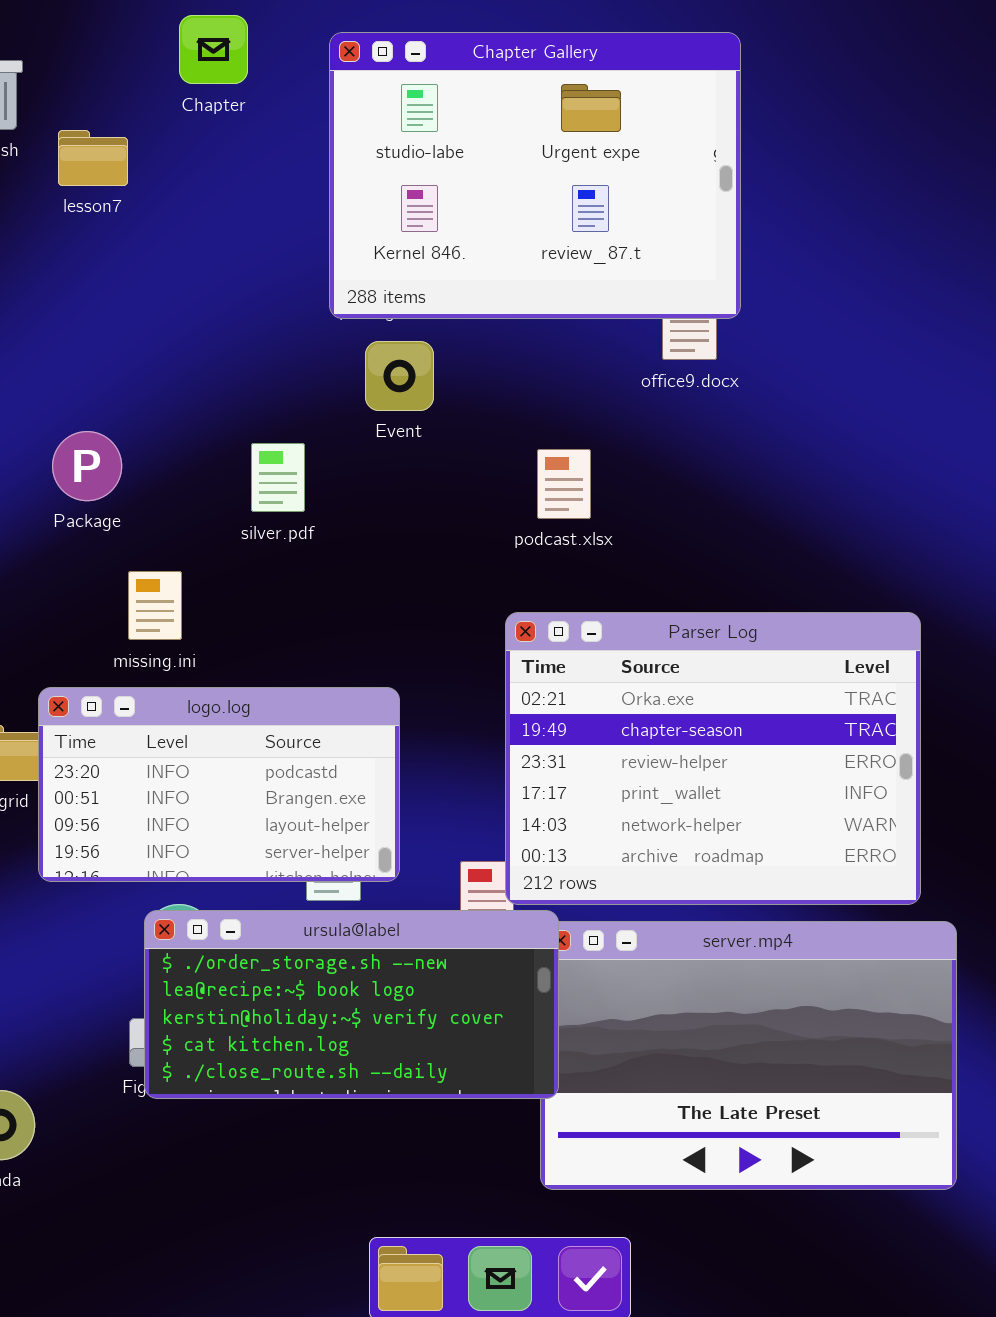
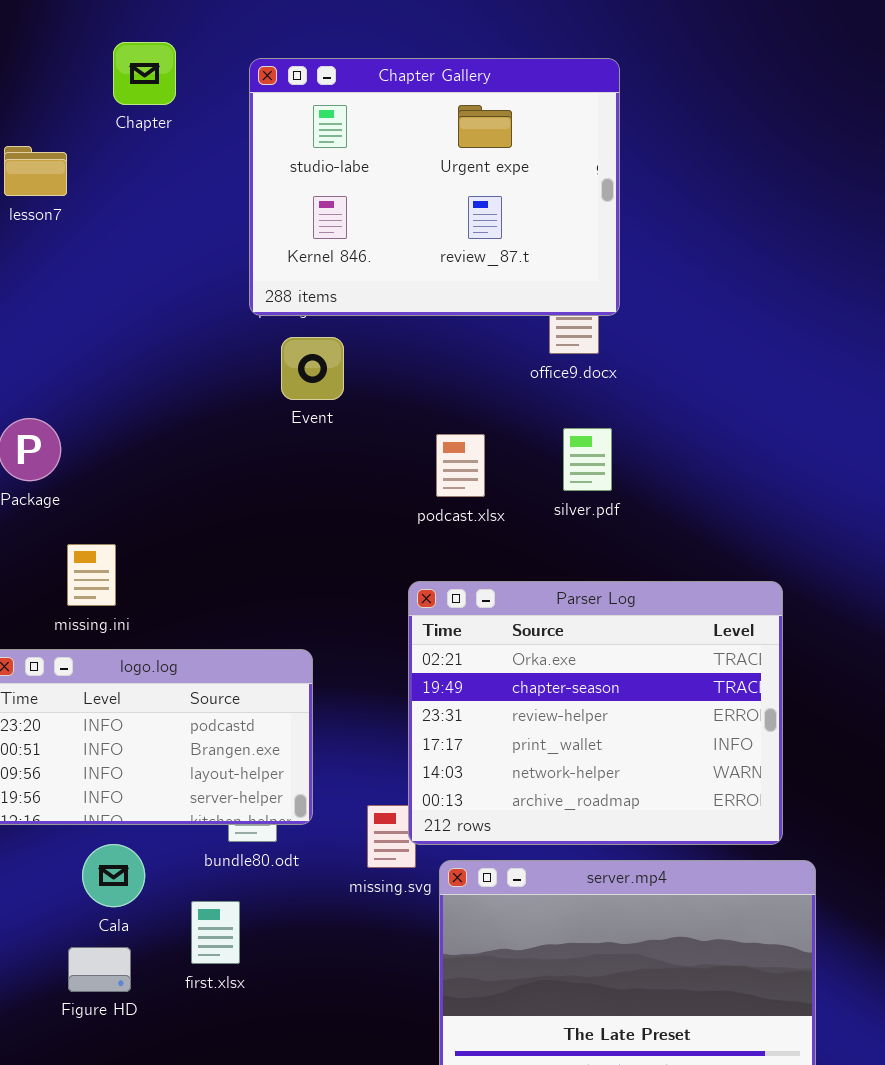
silver.pdf: [251,443,305,512] -> [563,428,612,491], moved
ursula@label: [144,910,559,1099] -> none, closed

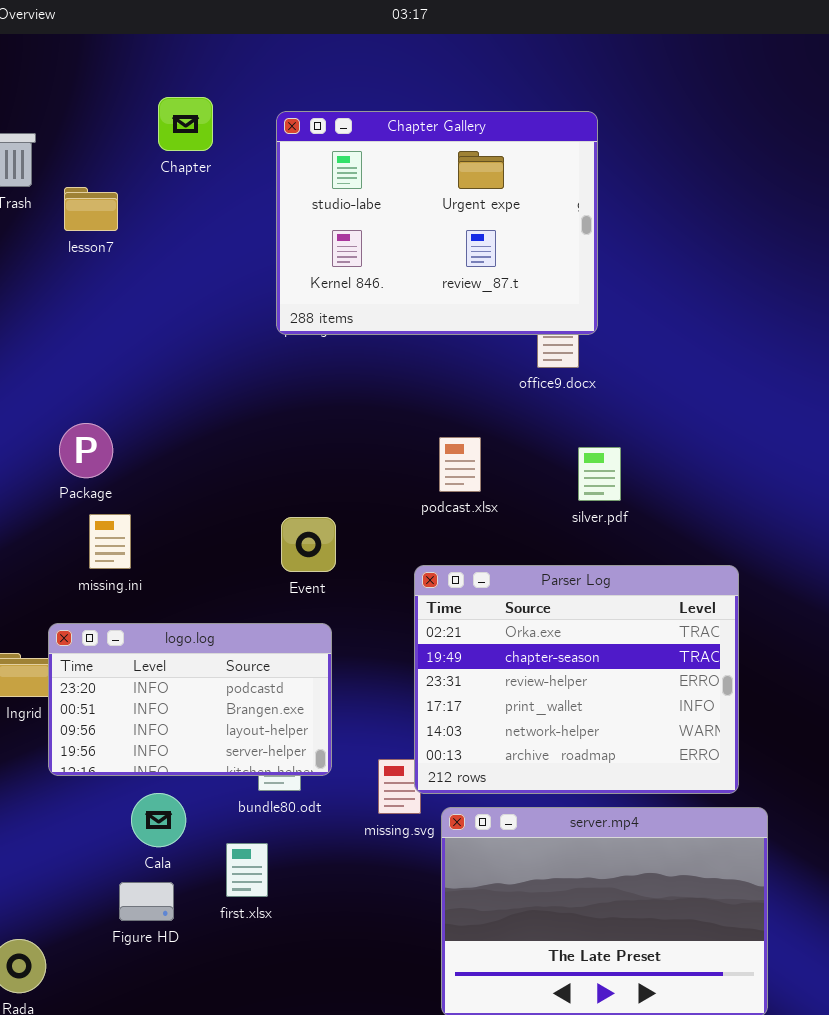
Event: [281,337,344,400] -> [281,517,336,572], moved
silver.pdf: [563,428,612,491] -> [578,447,621,501], moved
missing.ini: [67,544,116,606] -> [89,514,131,569], moved

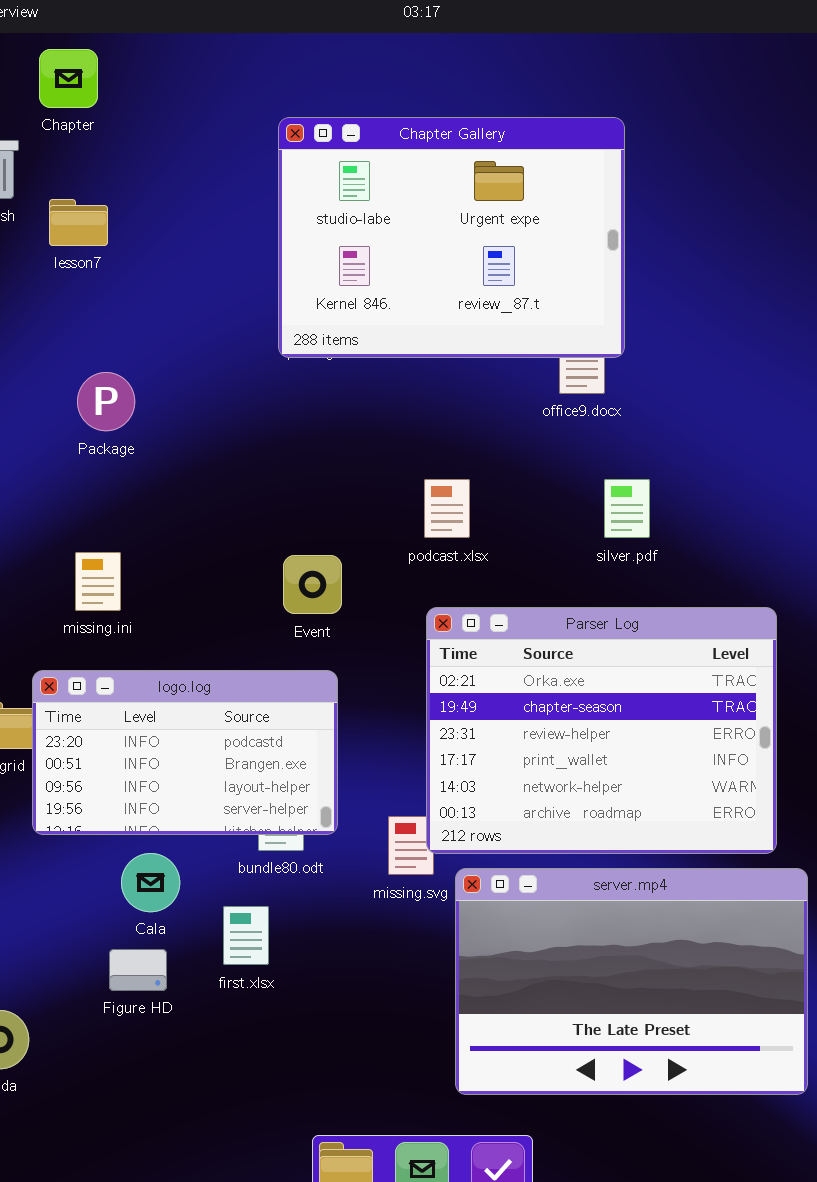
Chapter: [158,97,213,151] -> [39,49,98,108], moved
Package: [59,423,113,478] -> [77,372,135,431], moved
podcast.xlsx: [439,437,481,492] -> [424,479,470,538], moved

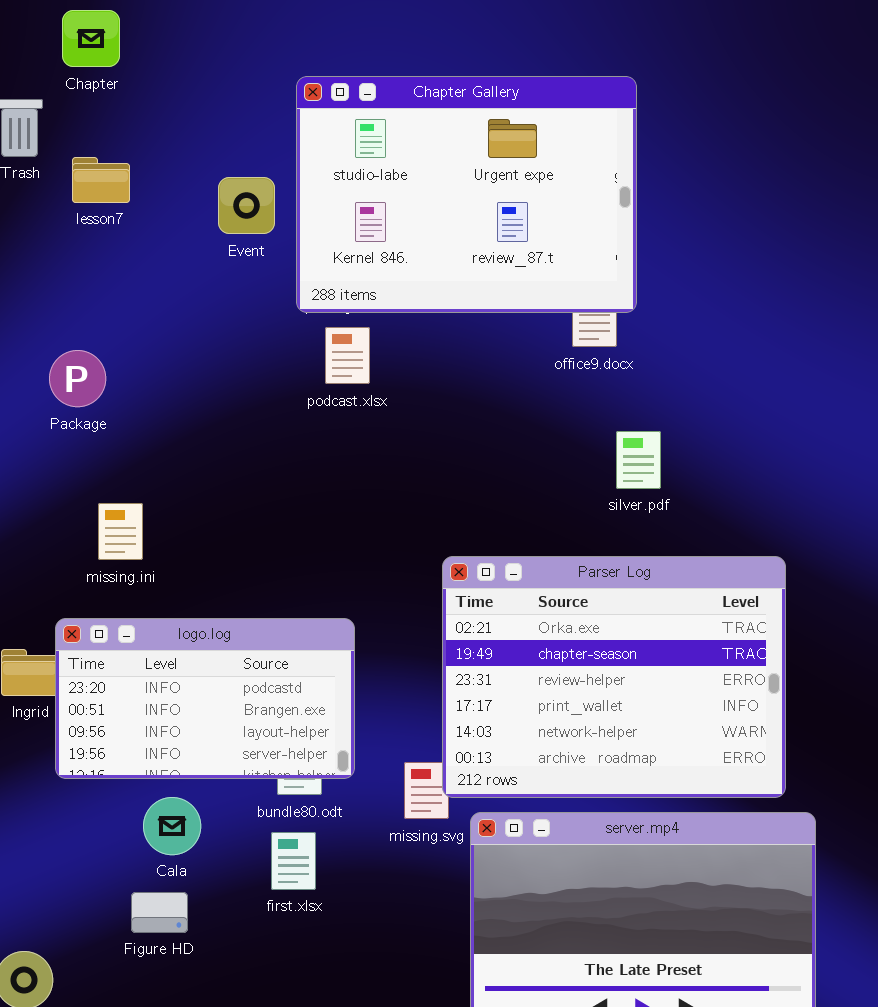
Package: [77,372,135,431] -> [49,350,106,407], moved
podcast.xlsx: [424,479,470,538] -> [325,327,370,384], moved
Event: [283,555,342,614] -> [218,177,275,234], moved
first.xlsx: [223,906,269,965] -> [271,832,316,890], moved

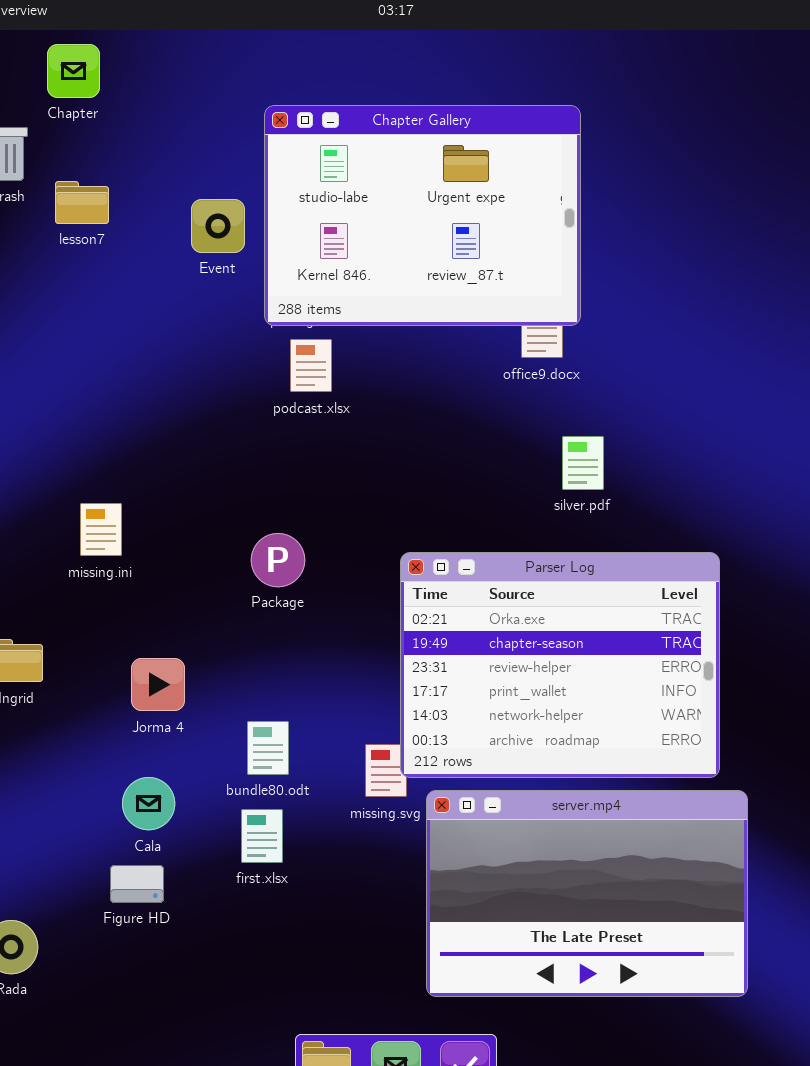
Package: [49,350,106,407] -> [251,533,305,587], moved
logo.log: [55,618,355,779] -> none, closed

